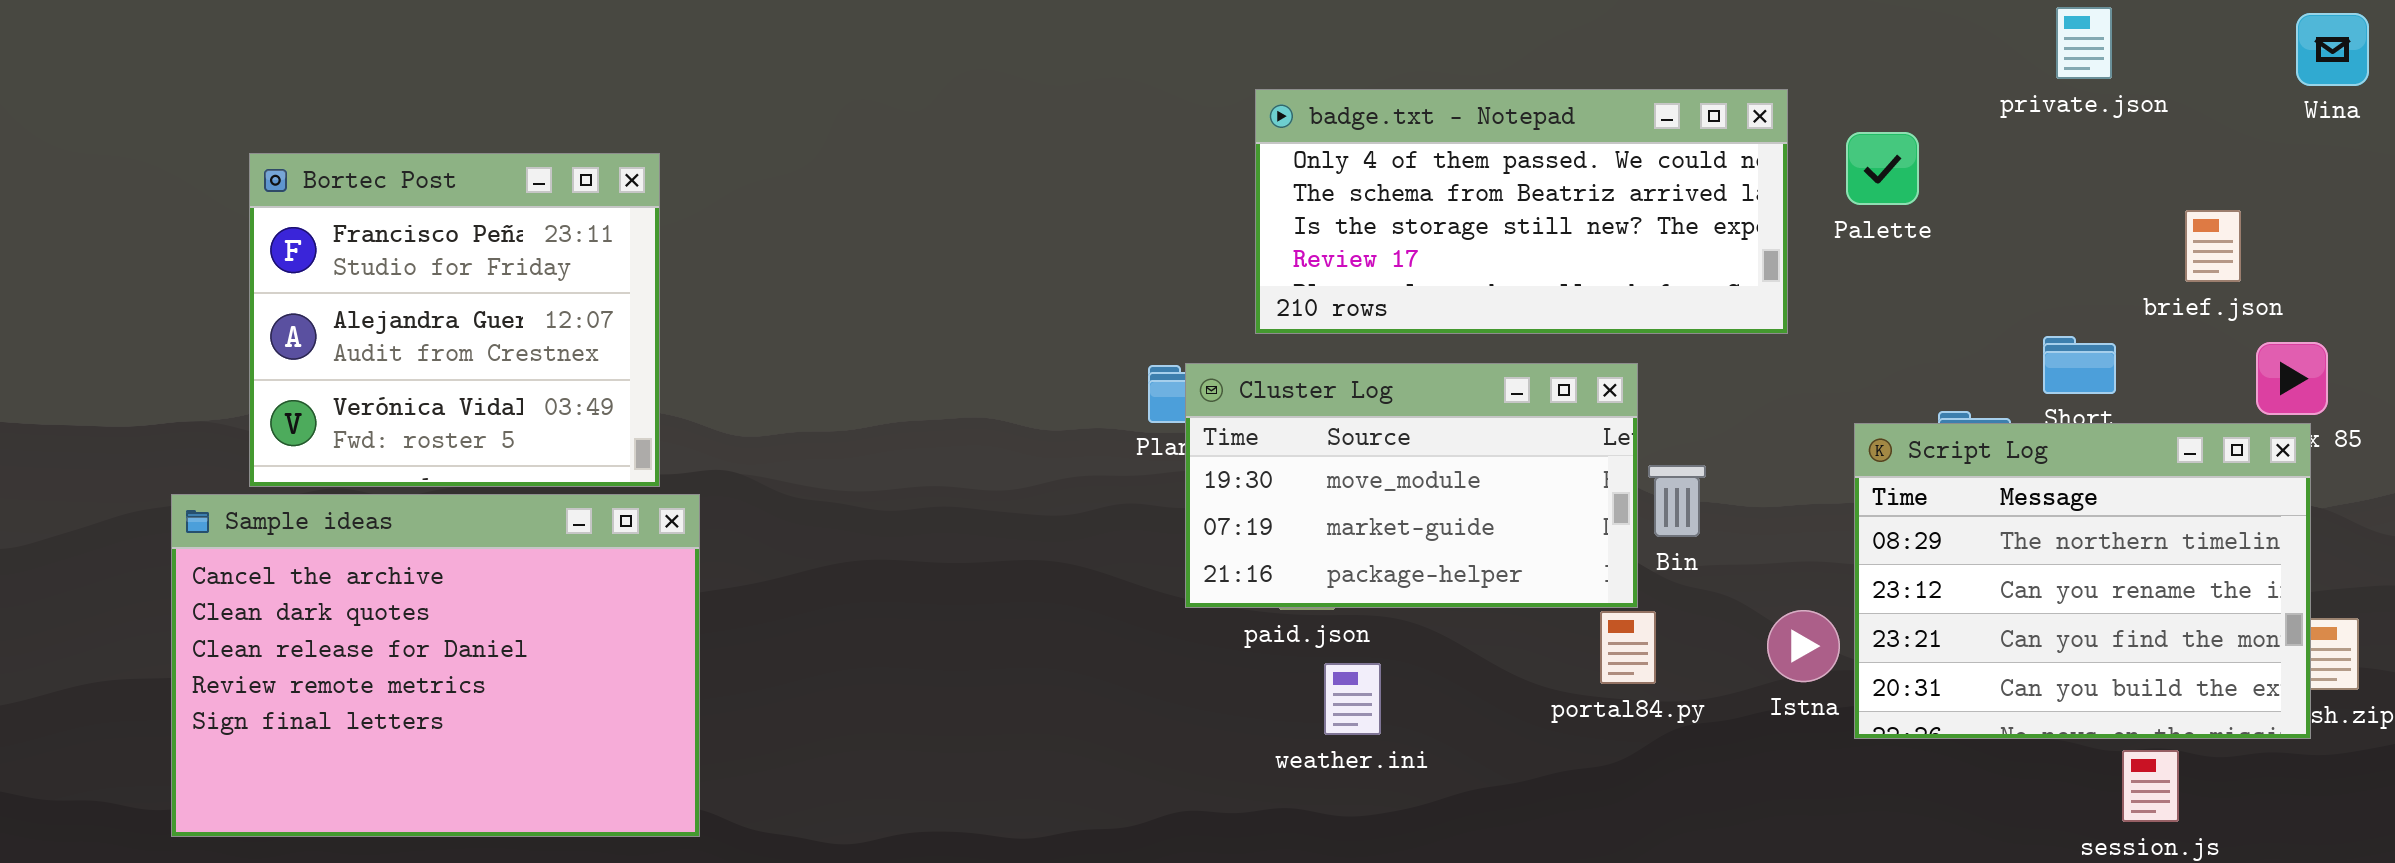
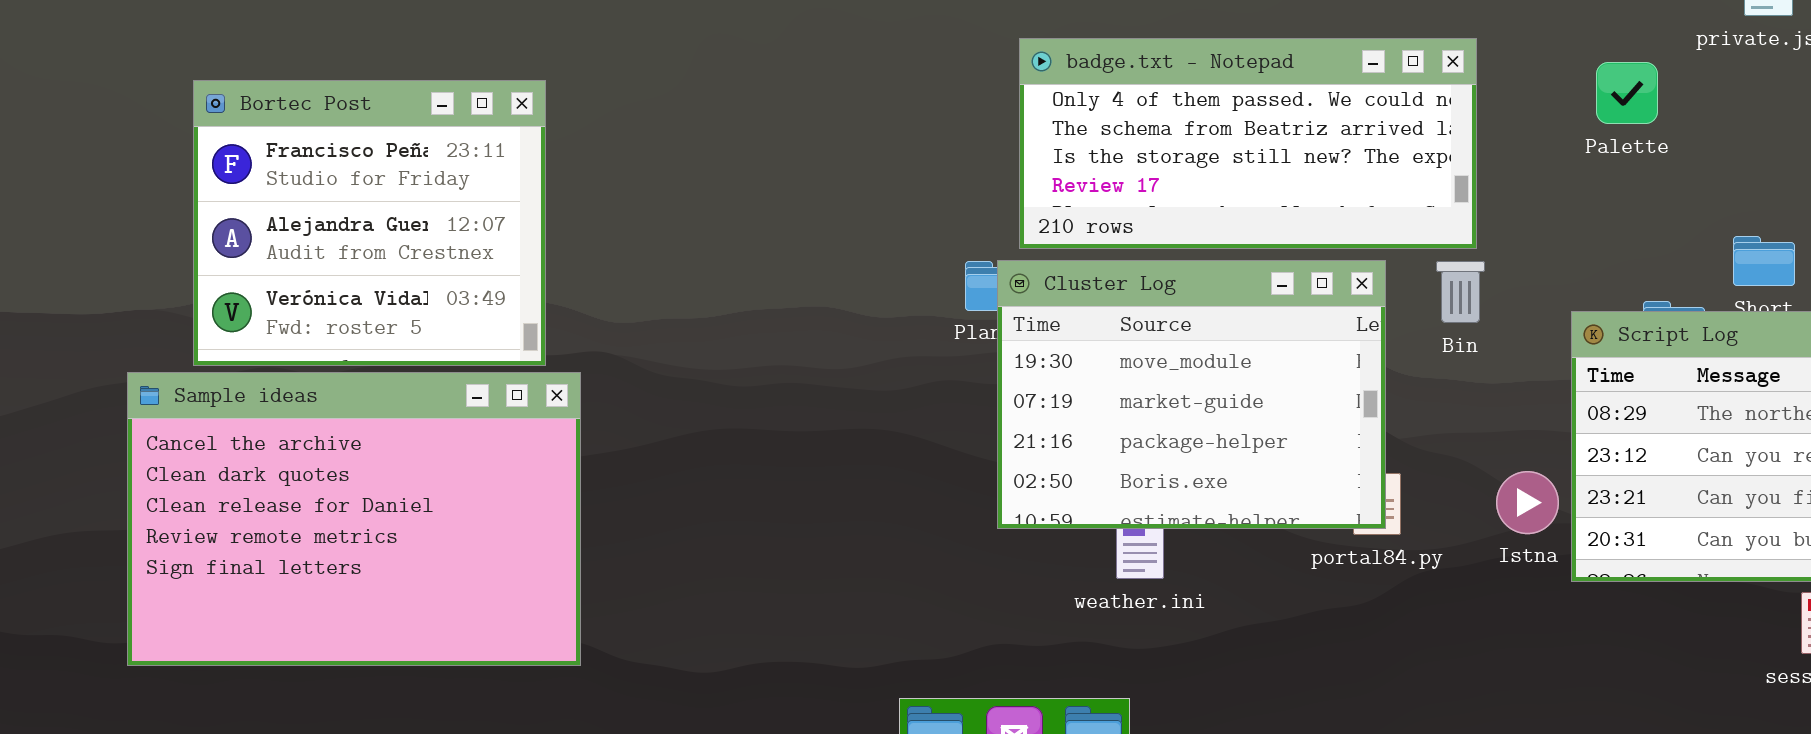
badge.txt - Notepad: [1255,89,1788,334] -> [1019,38,1477,249], moved
Palette: [1846,132,1919,205] -> [1596,62,1658,124], moved
Cluster Log: [1185,363,1638,608] -> [997,260,1386,529], resized
Bin: [1648,465,1706,537] -> [1436,261,1485,323], moved

